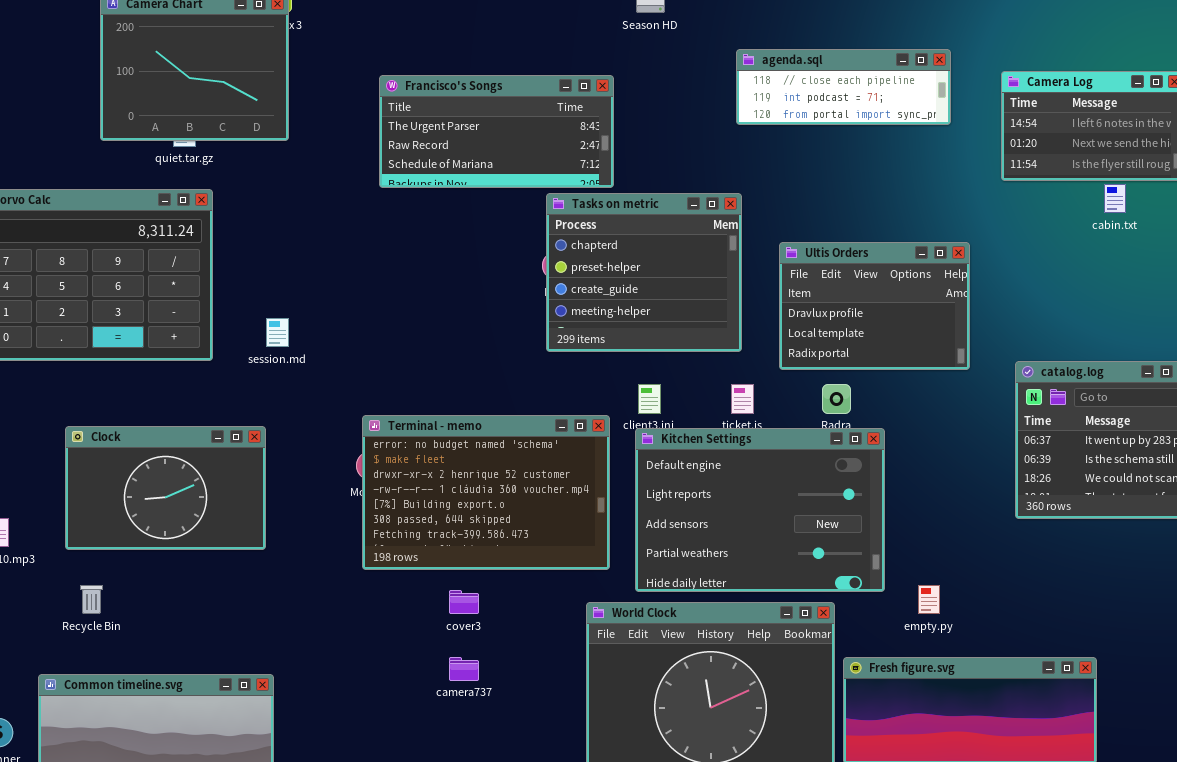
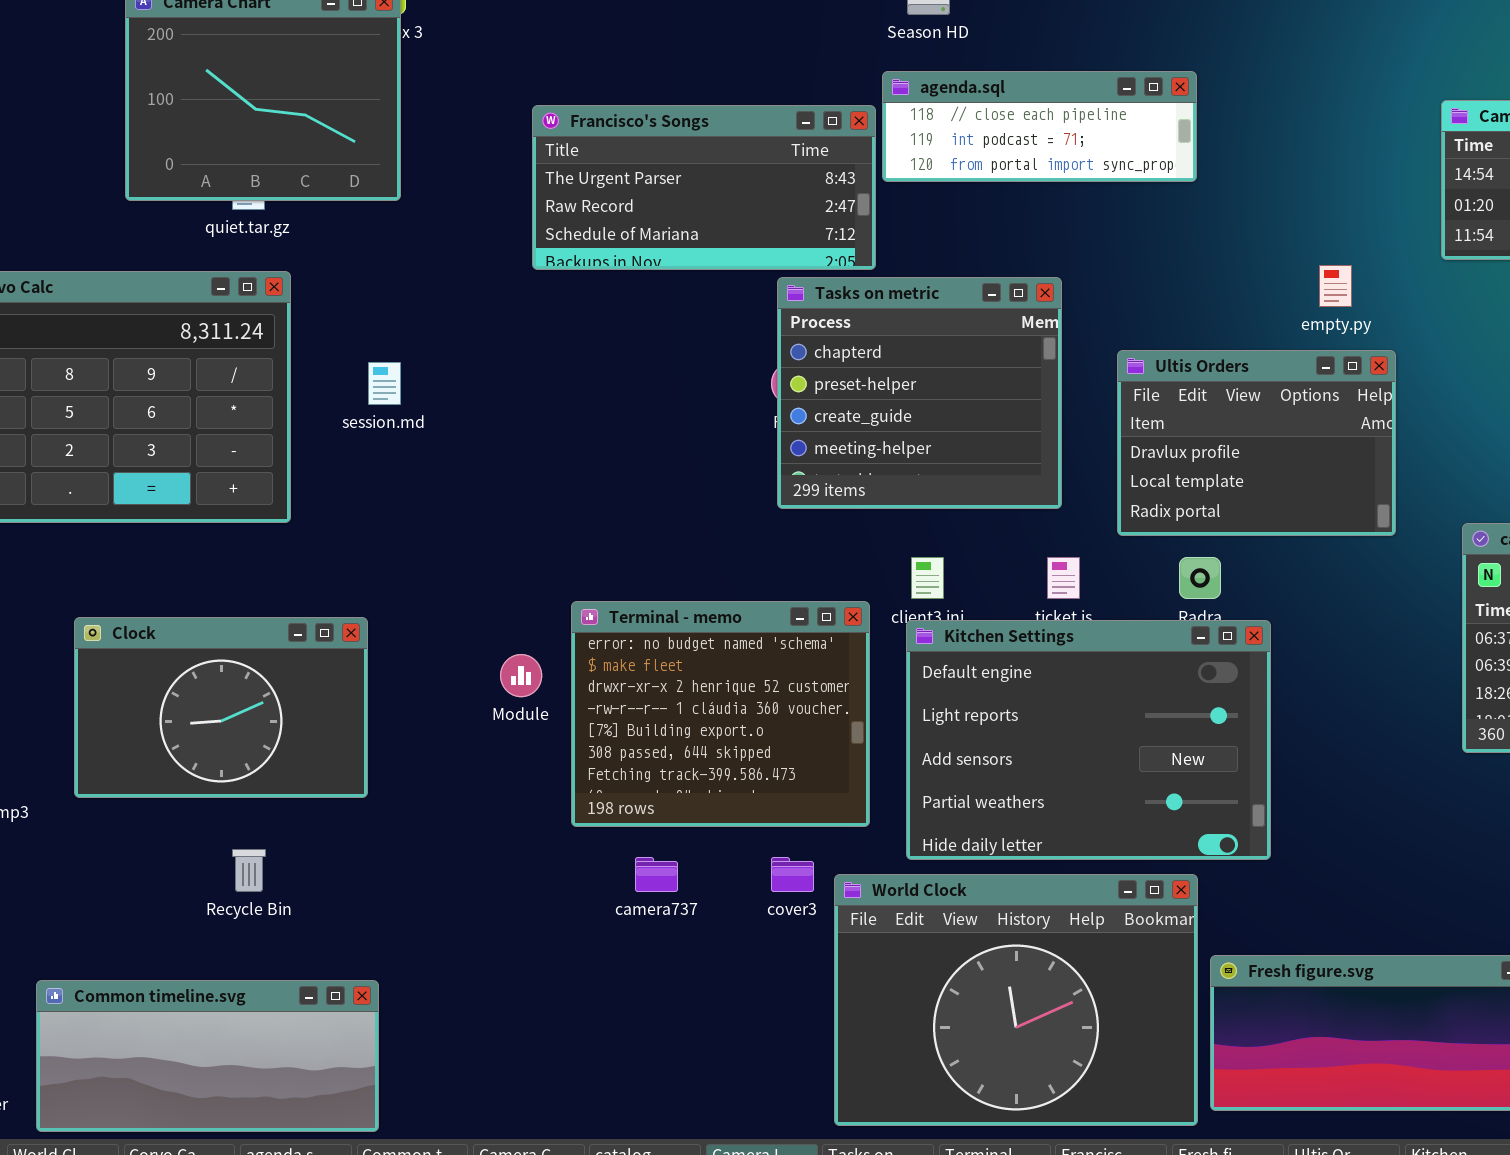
agenda.sql: [736,49,951,125] -> [882,71,1197,182], moved
session.md: [266,318,289,347] -> [368,362,401,405], moved
Terminal - memo: [362,415,610,570] -> [571,601,870,827], resized
Recycle Bin: [80,585,103,614] -> [232,849,266,892], moved
empty.py: [918,585,940,614] -> [1319,265,1352,307], moved
cover3: [449,590,479,614] -> [771,857,814,892], moved
camera737: [449,657,479,681] -> [635,857,678,892], moved

